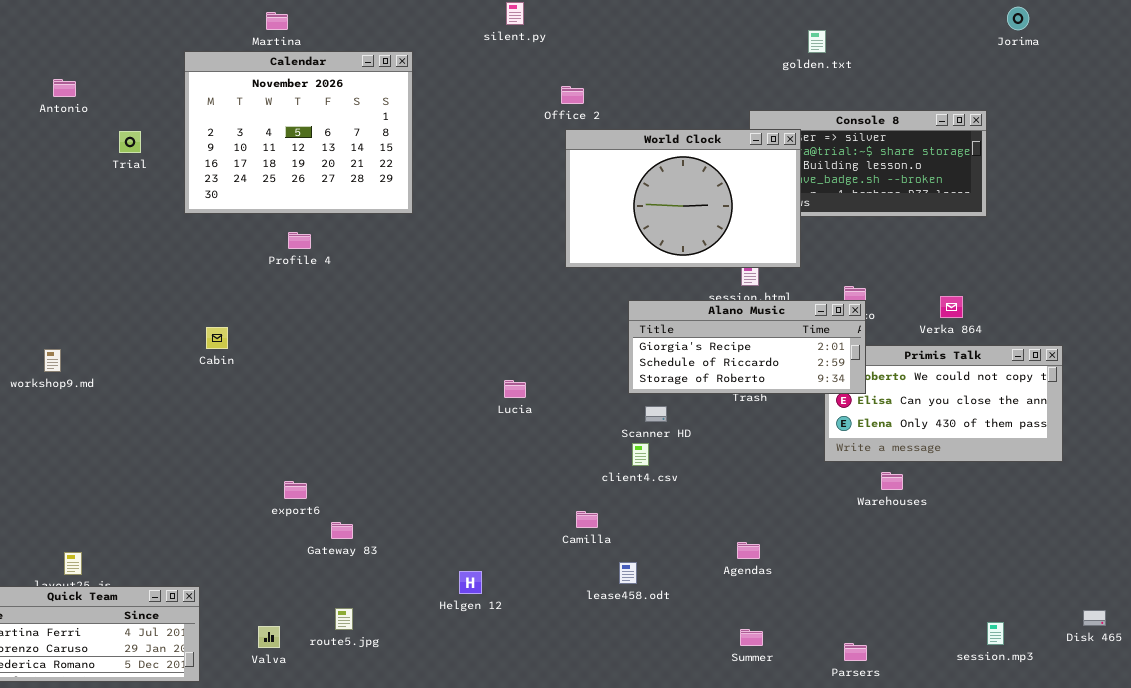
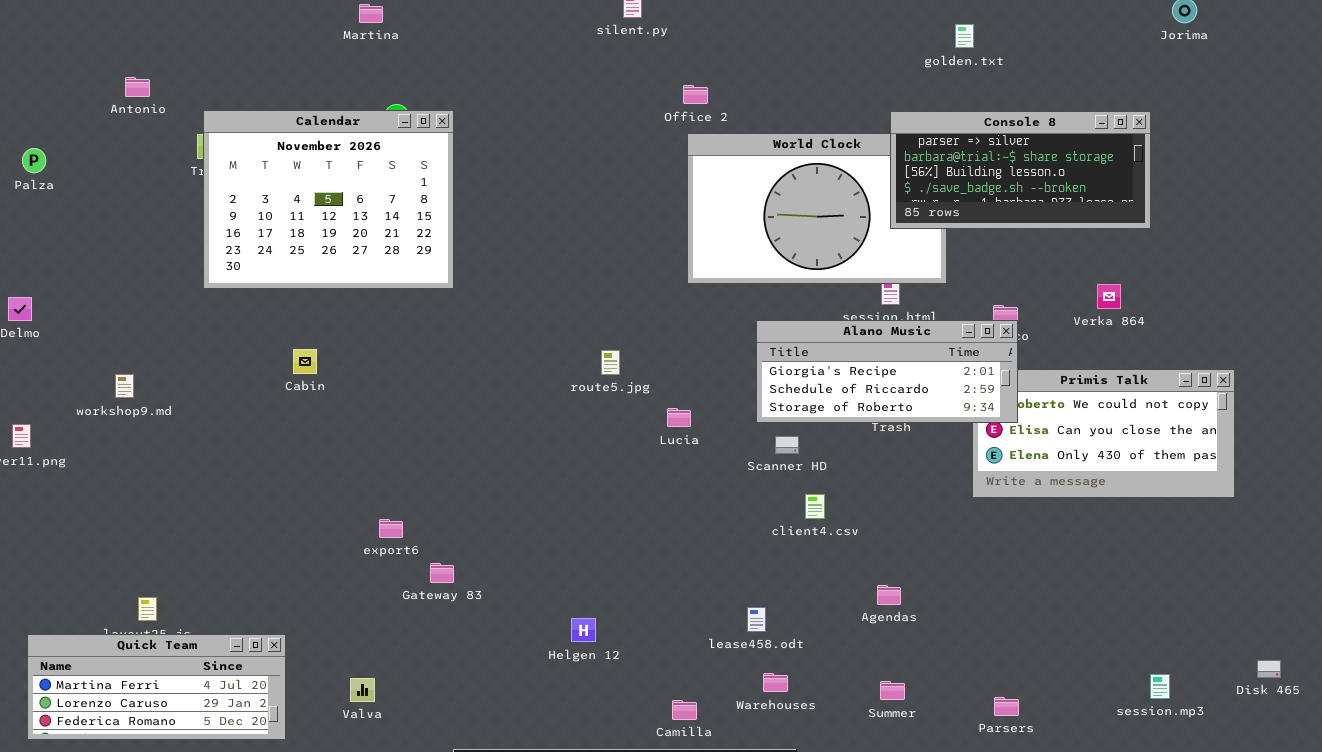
Calendar: [184,51,413,214] -> [203,110,454,289], moved
Console 8: [749,110,987,217] -> [890,111,1151,229], raised
Verka 864: [940,296,963,318] -> [1097,284,1121,309], moved
Lucia: [504,380,526,398] -> [667,408,691,427], moved
client4.csv: [632,443,649,466] -> [805,494,825,519], moved
Warehouses: [881,472,903,490] -> [763,673,788,692], moved
Camilla: [576,511,598,528] -> [672,700,697,720], moved
route5.jpg: [335,608,353,630] -> [601,350,620,375], moved

